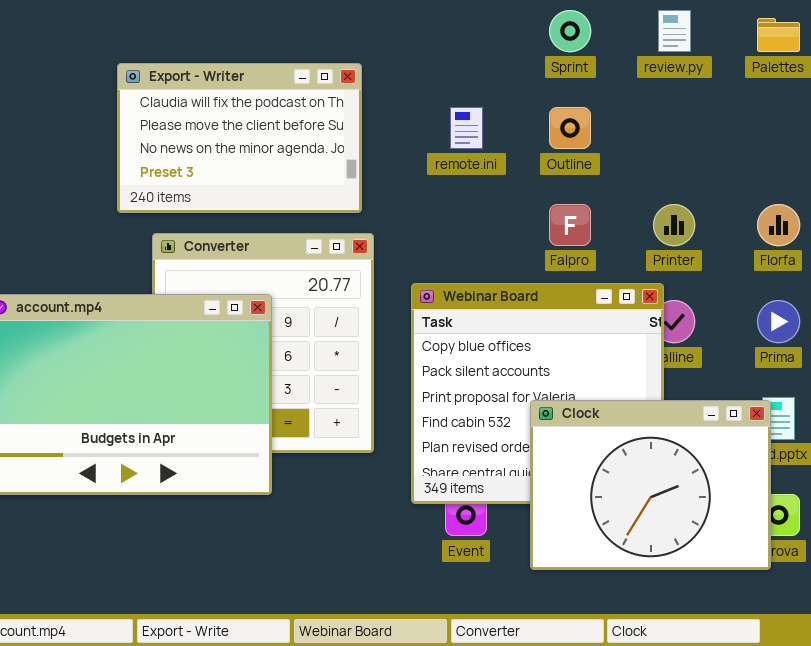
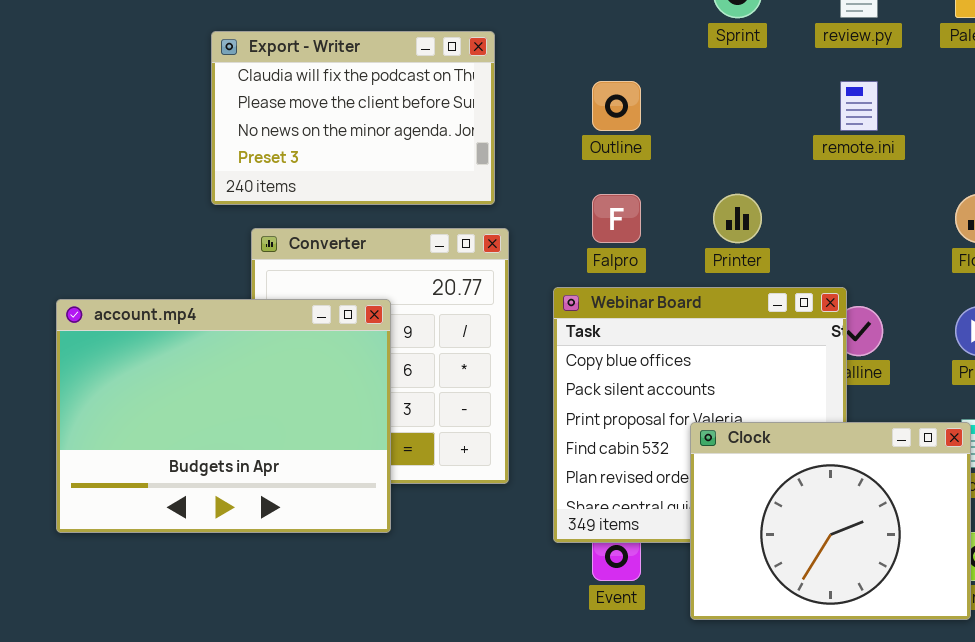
remote.ini: [450,107,483,149] -> [840,81,878,131], moved
Outline: [549,107,591,149] -> [592,81,641,131], moved
Falpro: [549,204,591,246] -> [592,194,641,243], moved
Printer: [653,204,695,246] -> [713,194,762,243], moved

